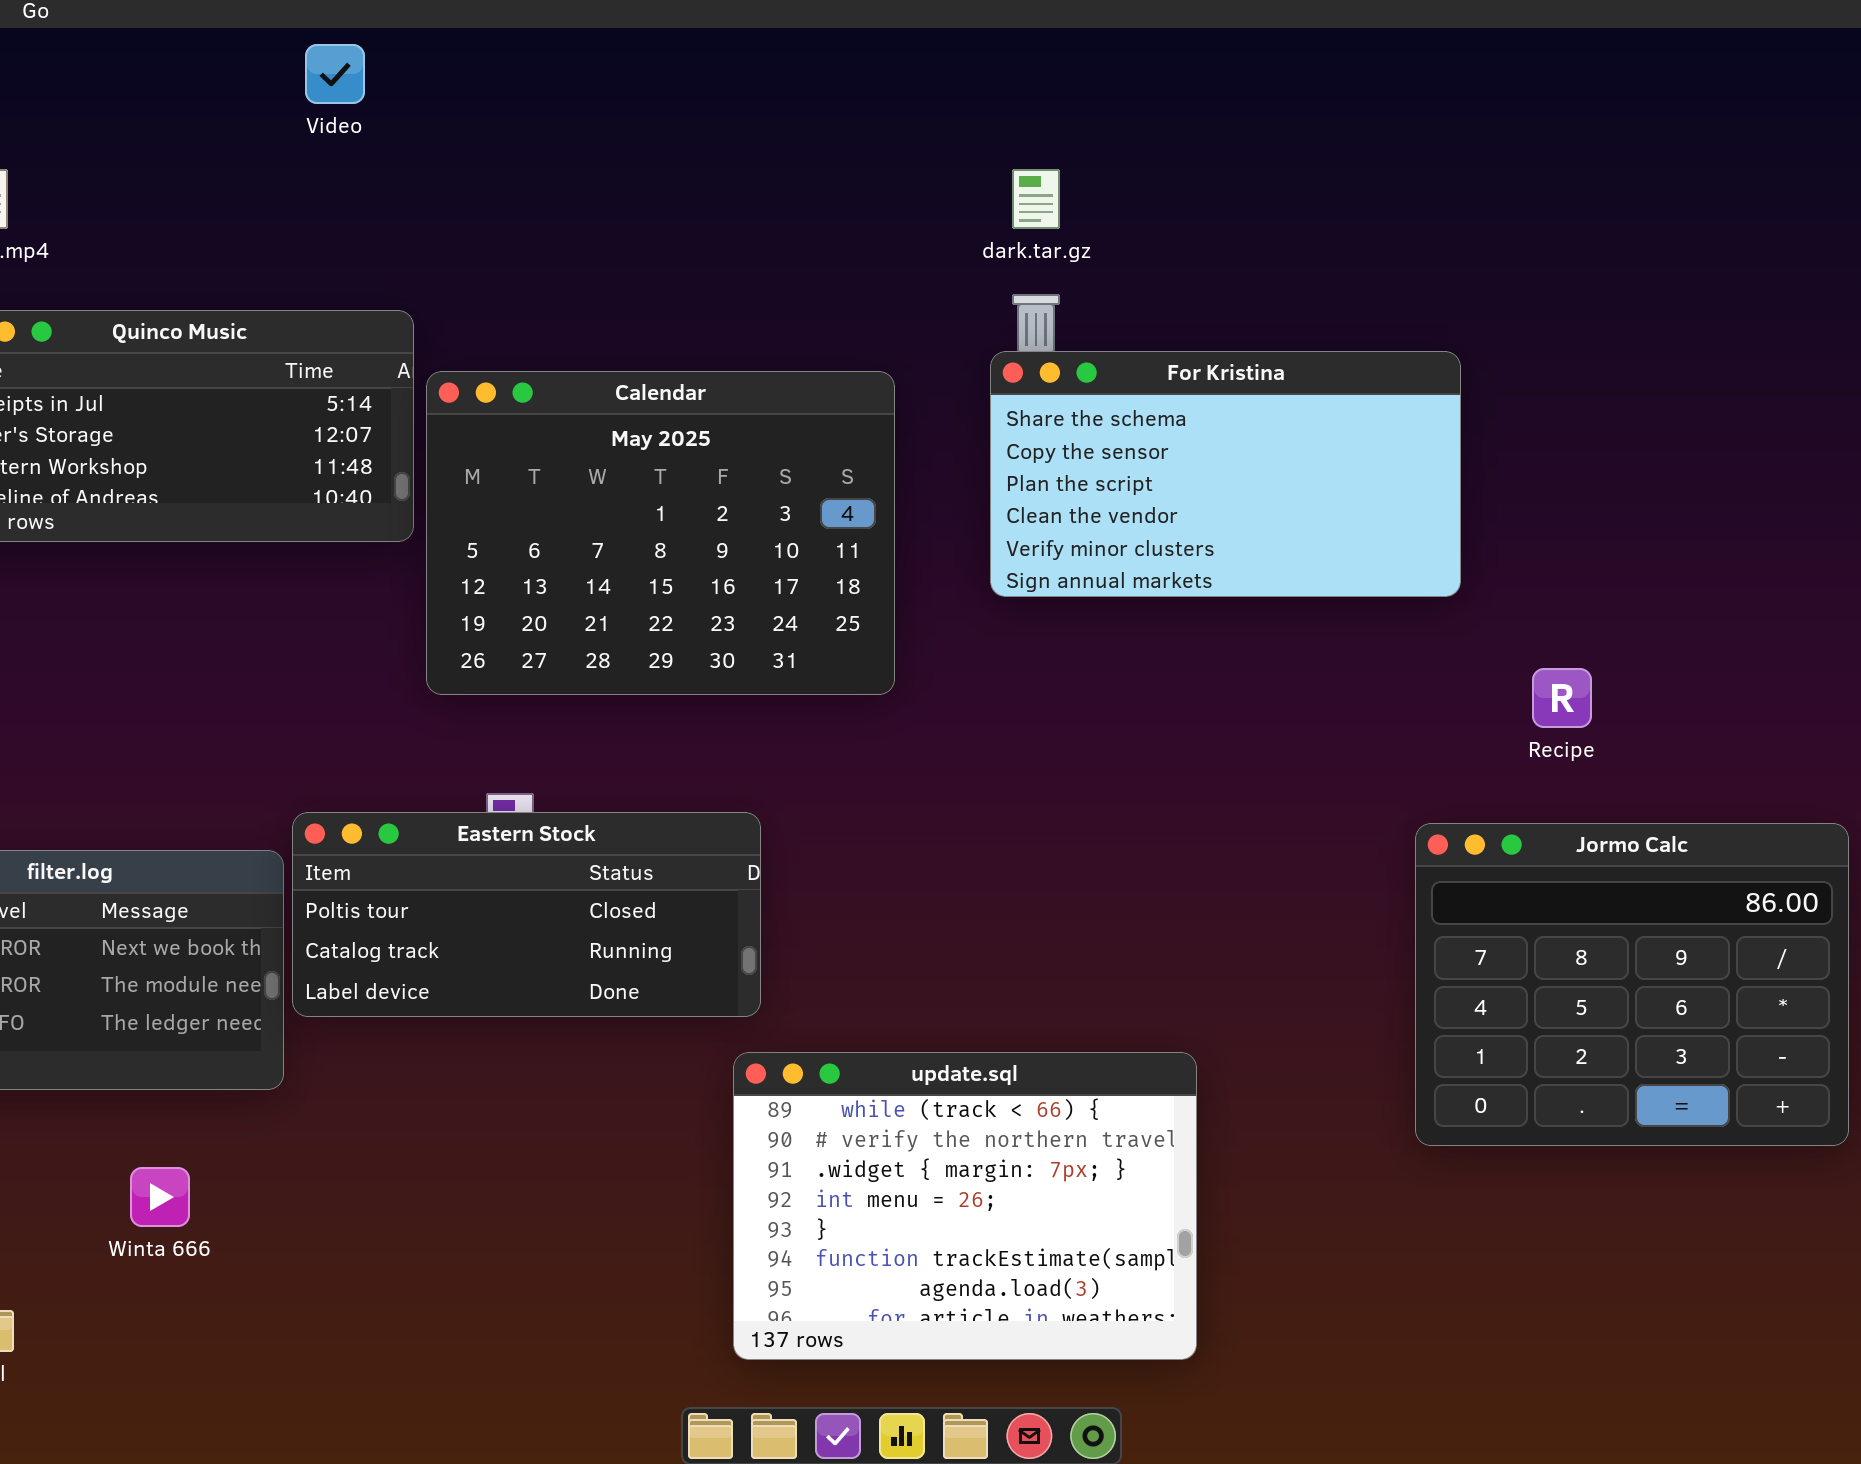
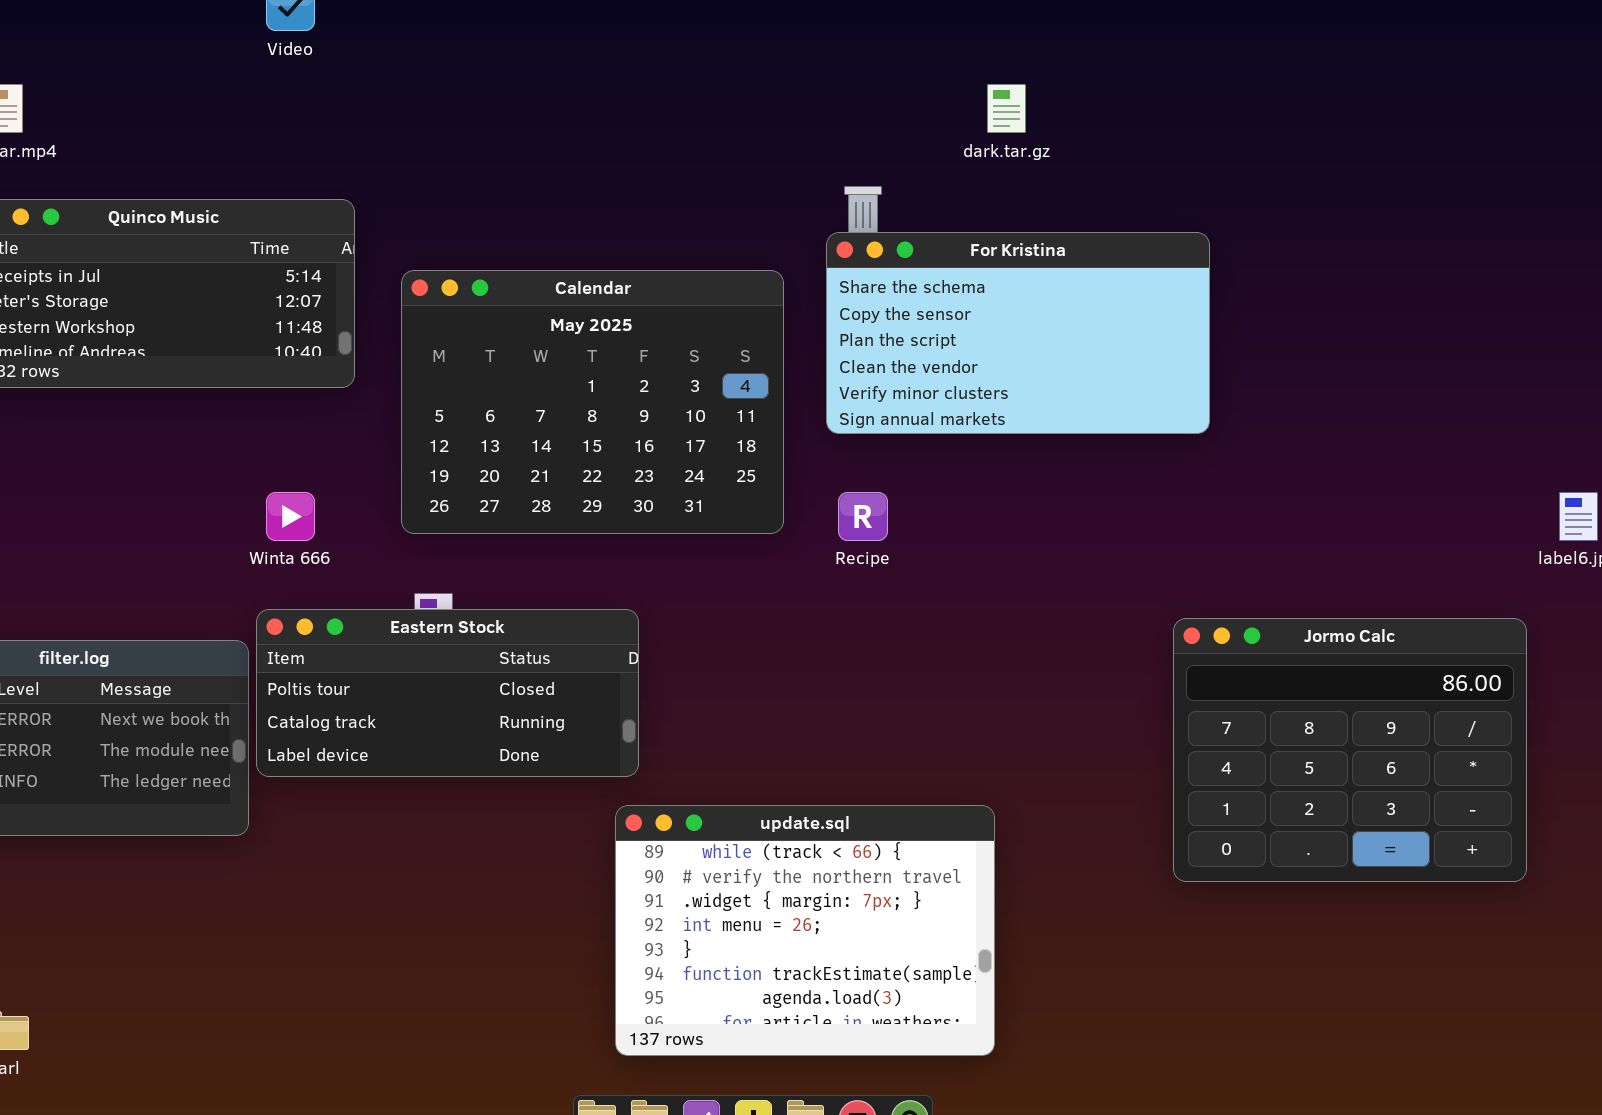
dark.tar.gz: [1012,169,1060,229] -> [987,84,1026,133], moved
Calendar: [426,371,895,695] -> [401,270,784,534], moved
Recipe: [1532,668,1592,728] -> [838,492,888,541], moved
Winta 666: [130,1167,190,1227] -> [266,492,315,541], moved

